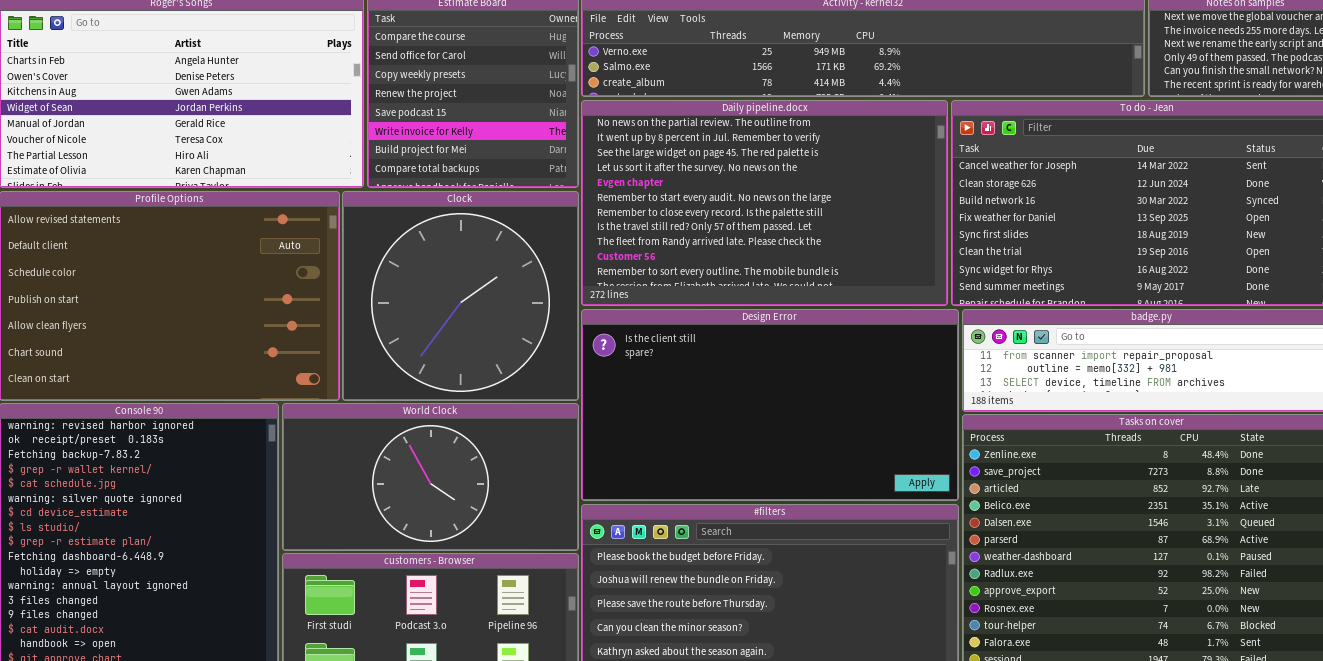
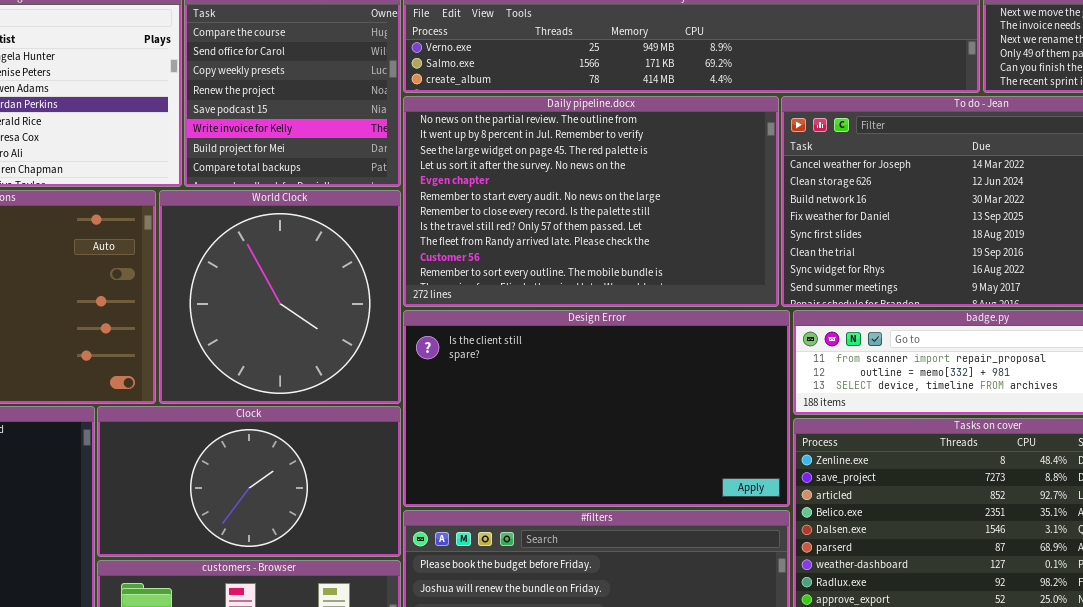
Clock: [342,191,579,401] -> [97,406,401,557], moved, resized
World Clock: [282,403,579,551] -> [159,190,401,404], moved, resized

